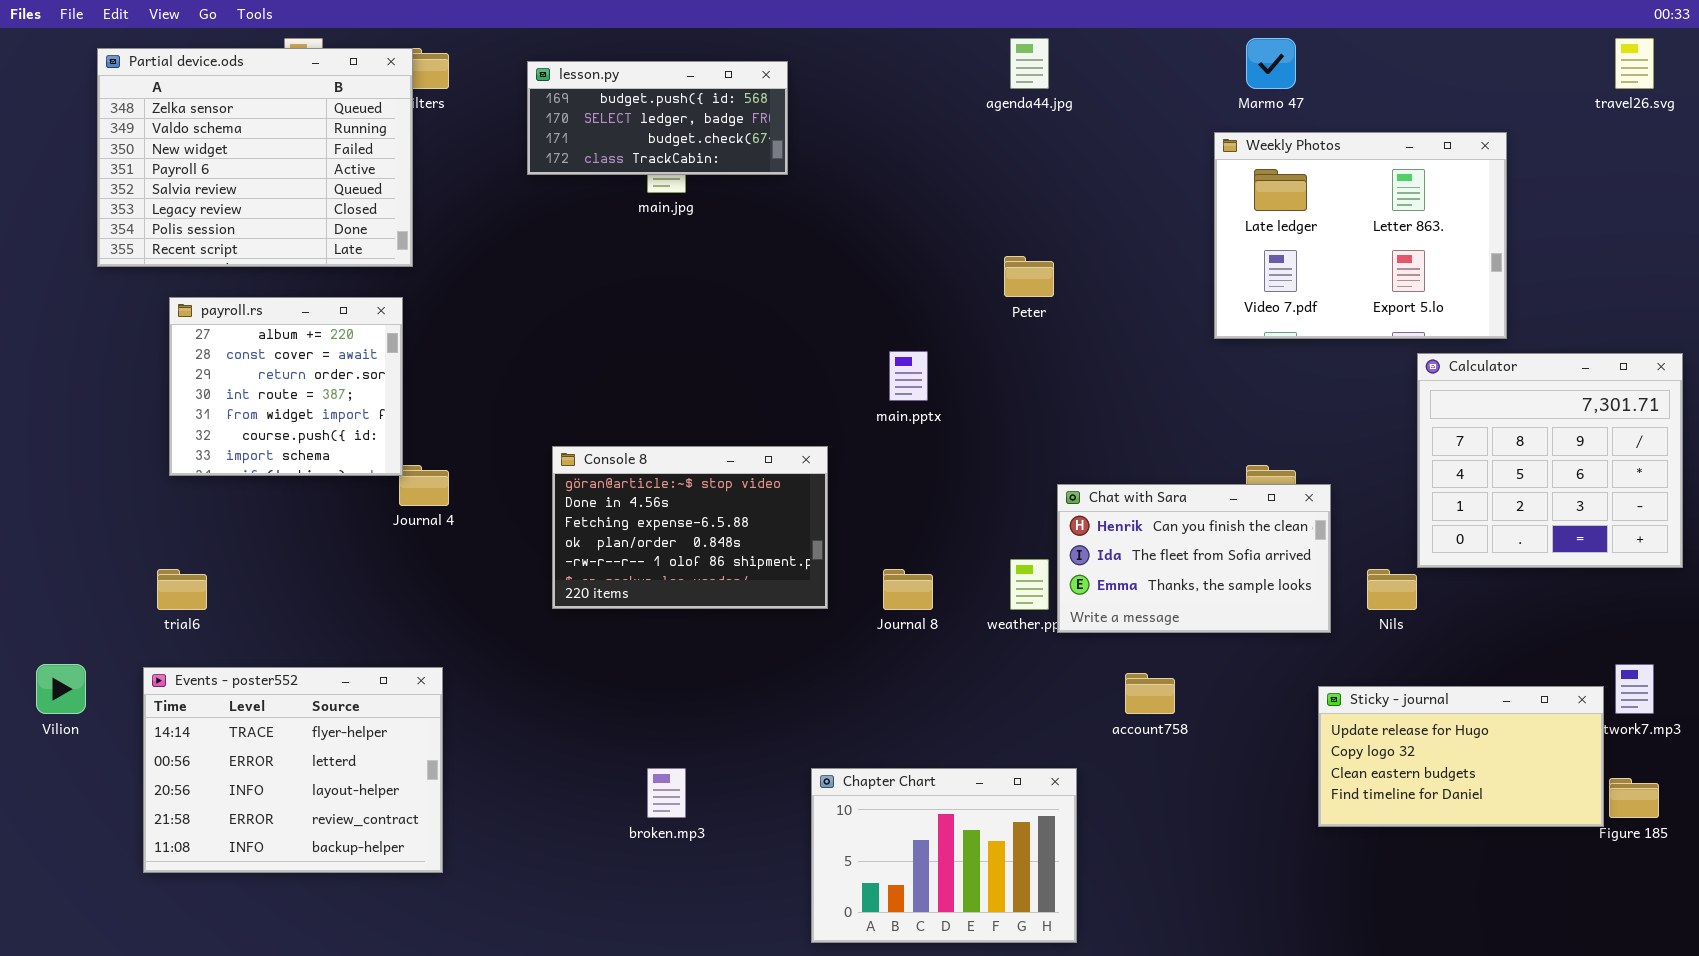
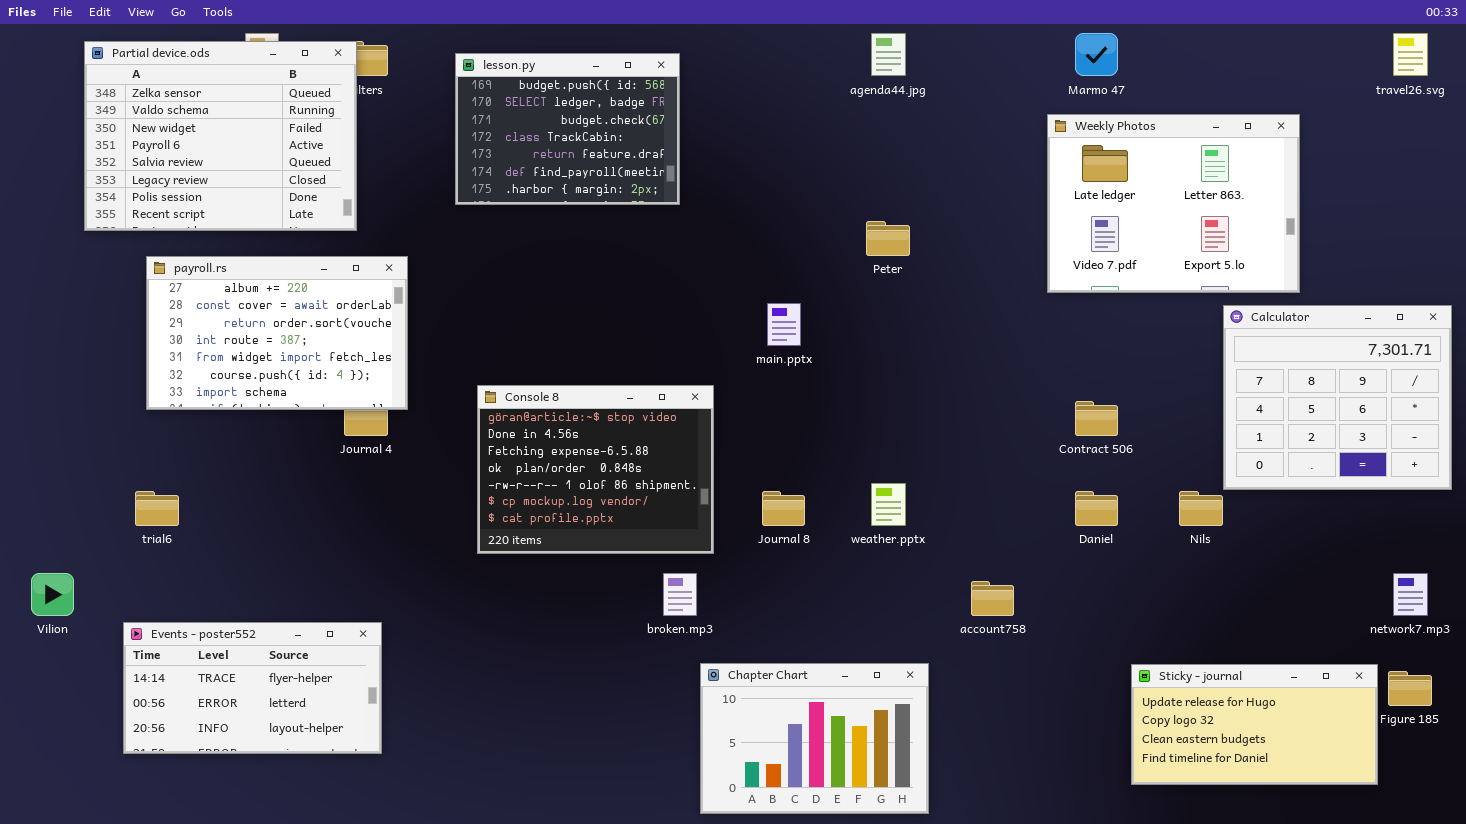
lesson.py: [527,61,788,175] -> [455,53,680,205], resized
payroll.rs: [169,297,403,476] -> [146,256,408,410], resized
Console 8: [552,446,828,609] -> [477,385,714,554], resized
Chat with Sara: [1057,484,1331,633] -> none, closed
Events - poster552: [143,667,443,873] -> [123,622,382,754], resized
Sticky - journal: [1318,686,1604,827] -> [1131,664,1378,785], moved
broken.mp3: [647,768,686,818] -> [663,573,697,616], moved

